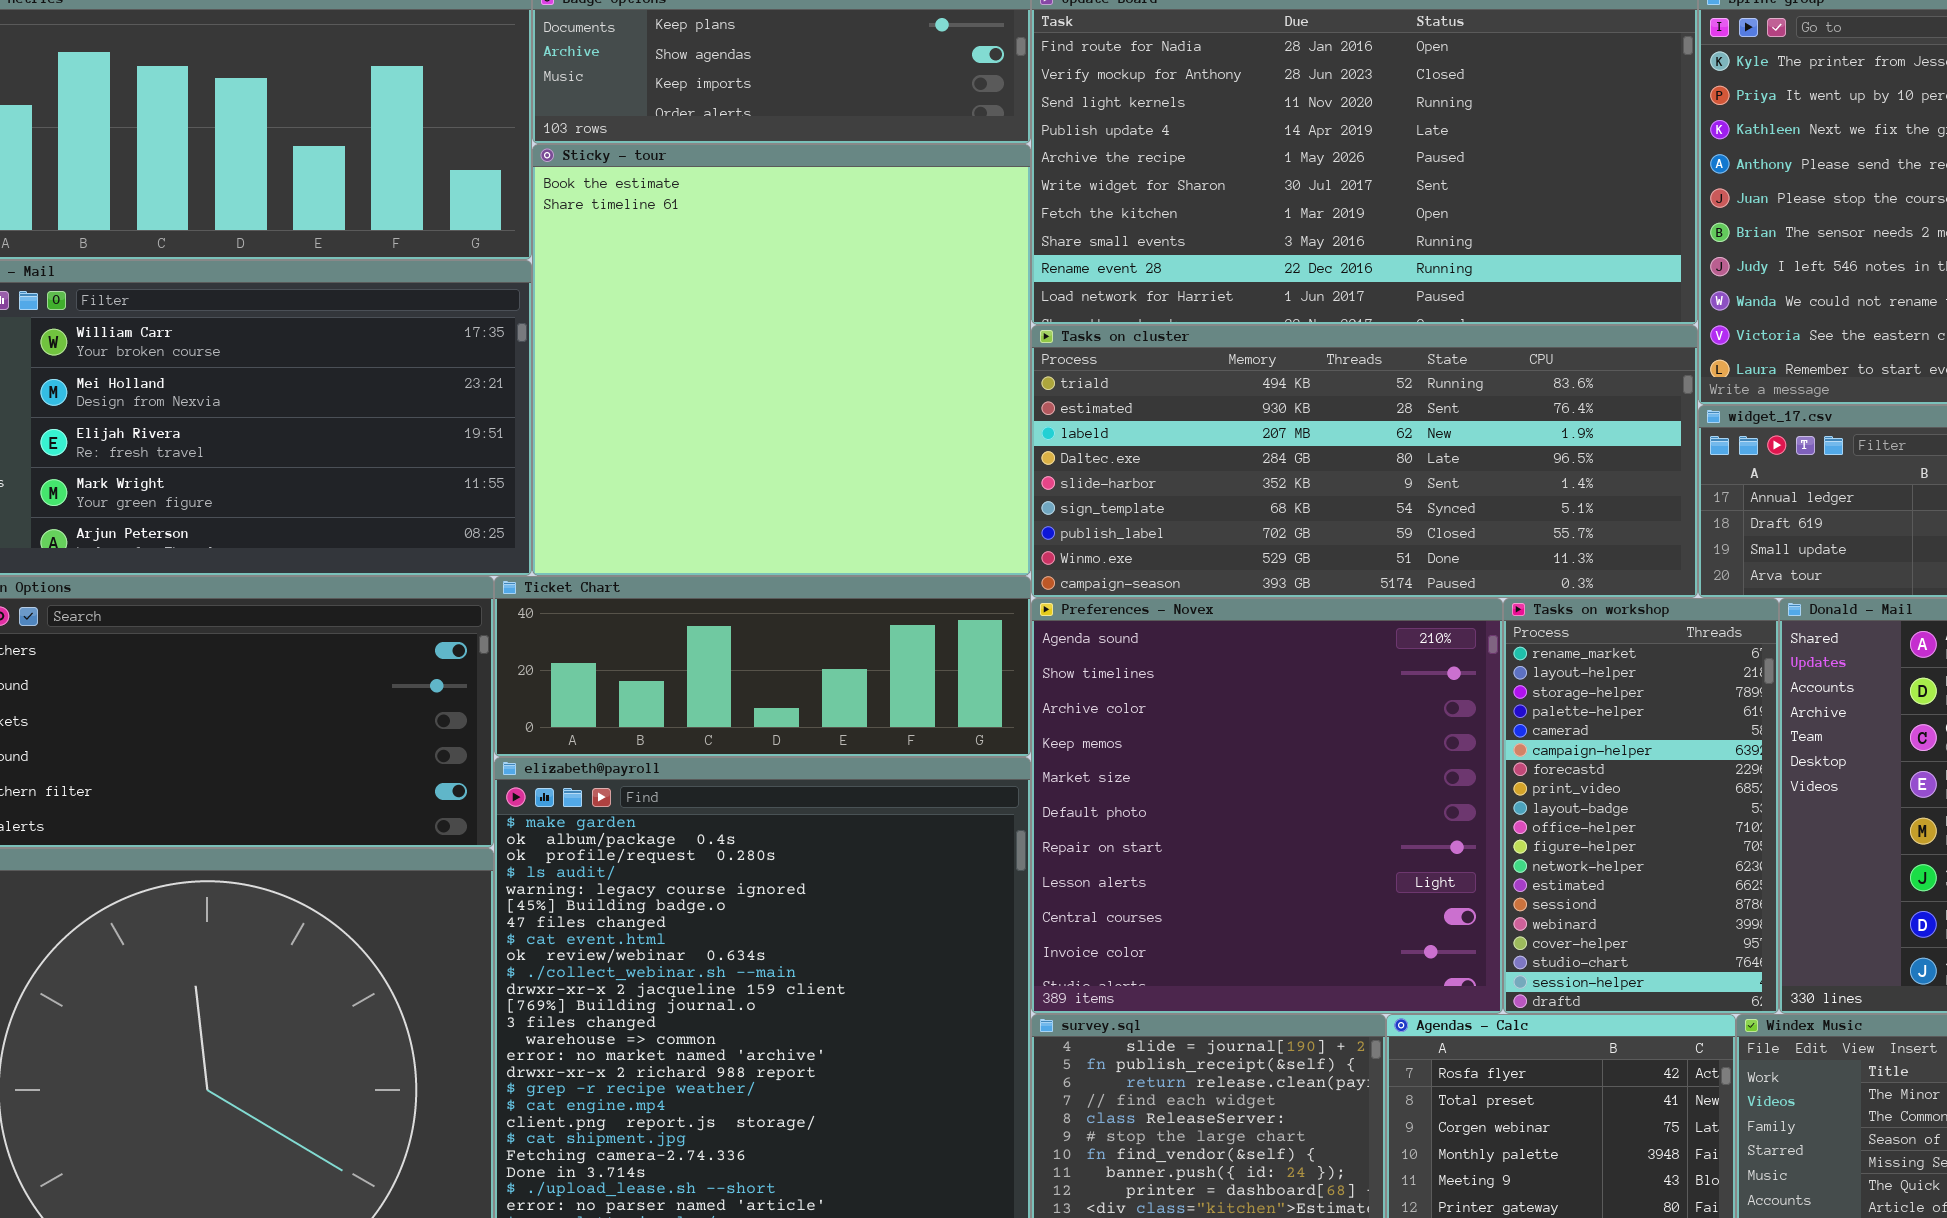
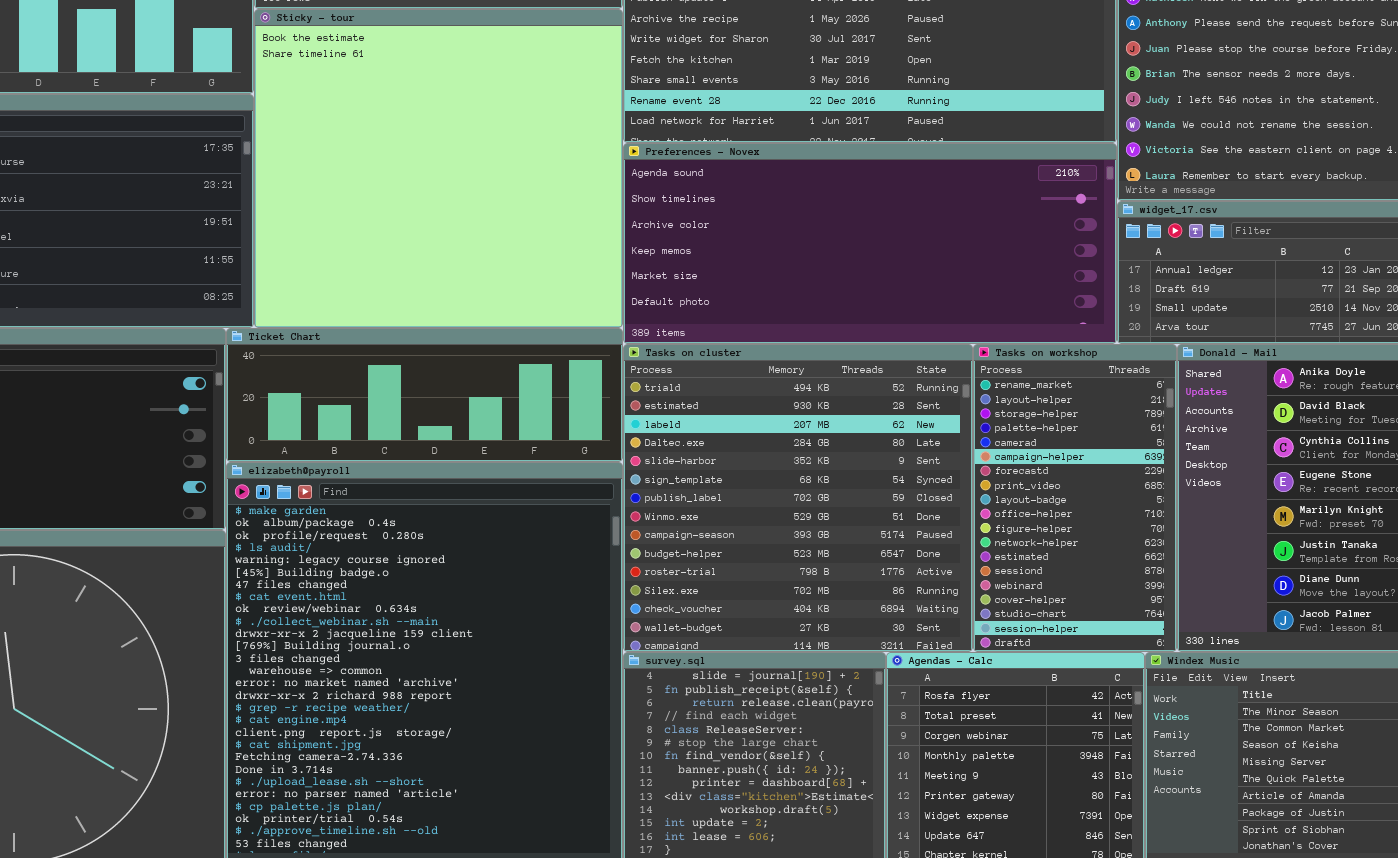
Tasks on cluster: [1031,325,1698,598] -> [623,344,973,652], moved, resized
Preferences - Novex: [1031,598,1503,1014] -> [623,143,1117,344], moved, resized

